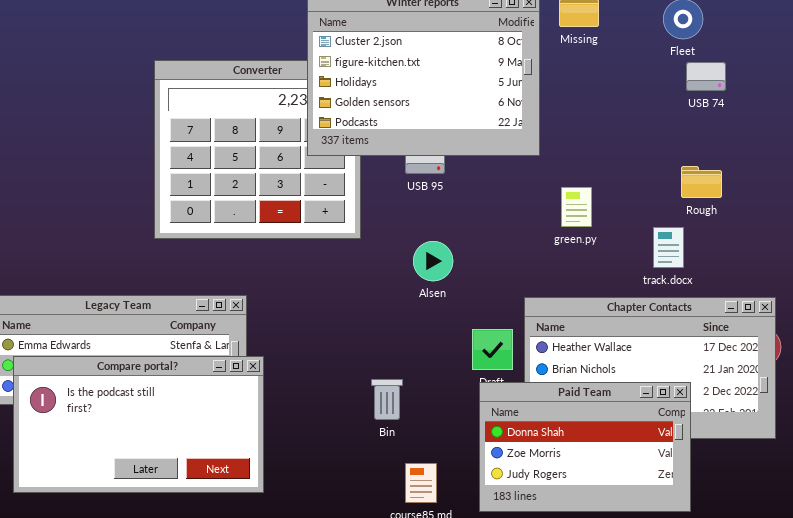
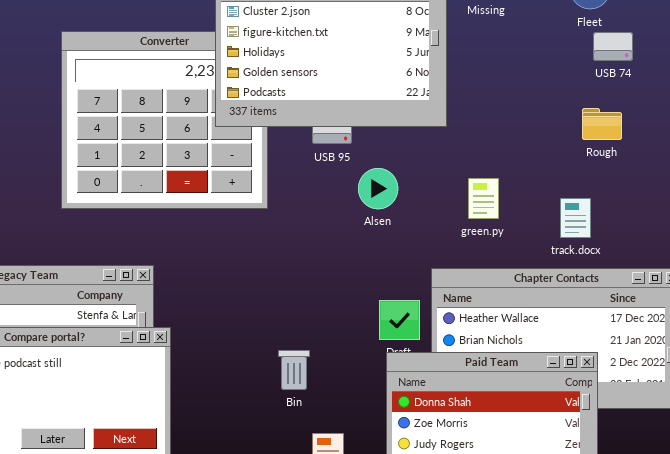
Rough: [681,166,722,198] -> [582,108,622,140], moved
green.py: [561,187,592,227] -> [468,178,499,219], moved
Alsen: [413,241,453,281] -> [358,168,398,209], moved

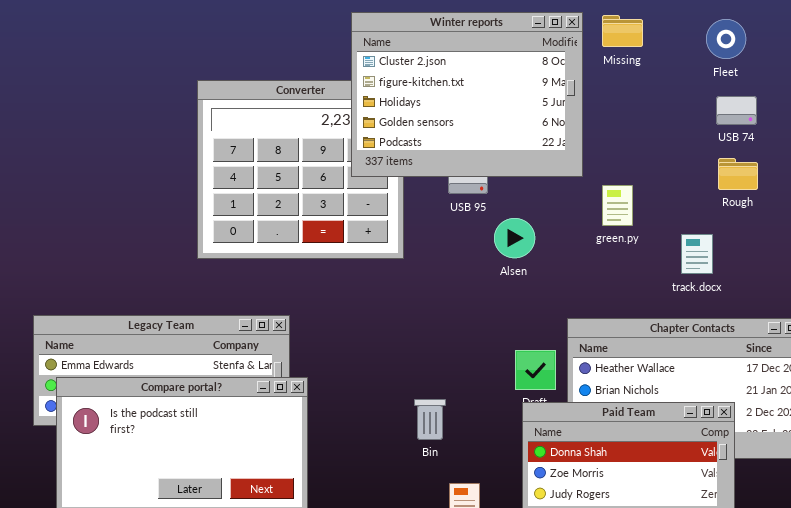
USB 74: [593,32,633,61] -> [716,96,757,125], moved
green.py: [468,178,499,219] -> [602,185,633,226], moved
track.docx: [560,198,591,238] -> [681,234,713,274], moved

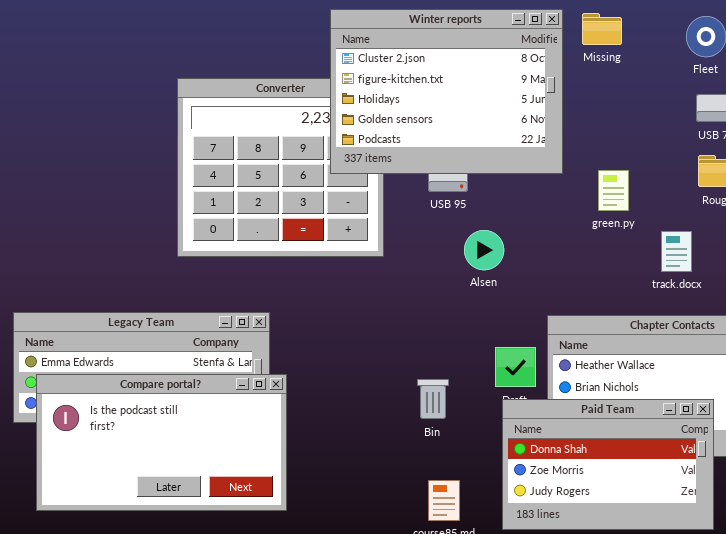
green.py: [602,185,633,226] -> [598,170,629,211], moved
Alsen: [494,218,535,258] -> [464,230,504,270], moved
Bin: [414,399,446,440] -> [417,379,449,419], moved

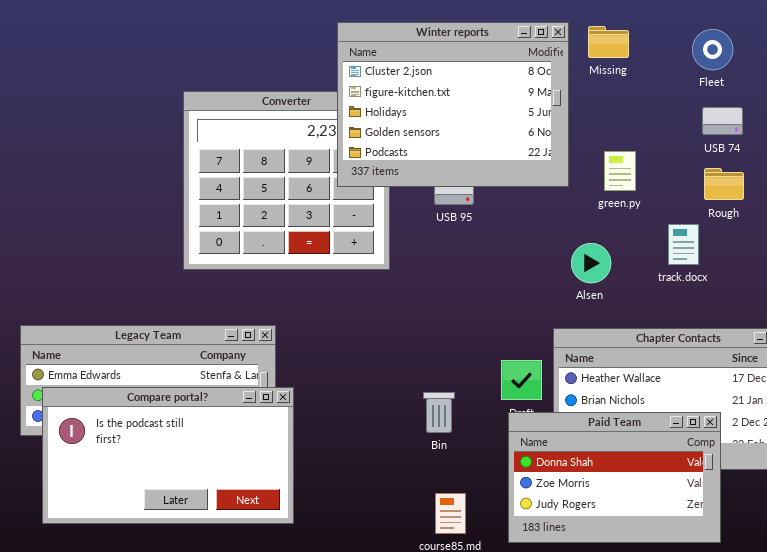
green.py: [598,170,629,211] -> [604,151,636,191], moved
Alsen: [464,230,504,270] -> [571,243,611,283], moved
track.docx: [661,231,692,272] -> [668,224,699,265], moved

